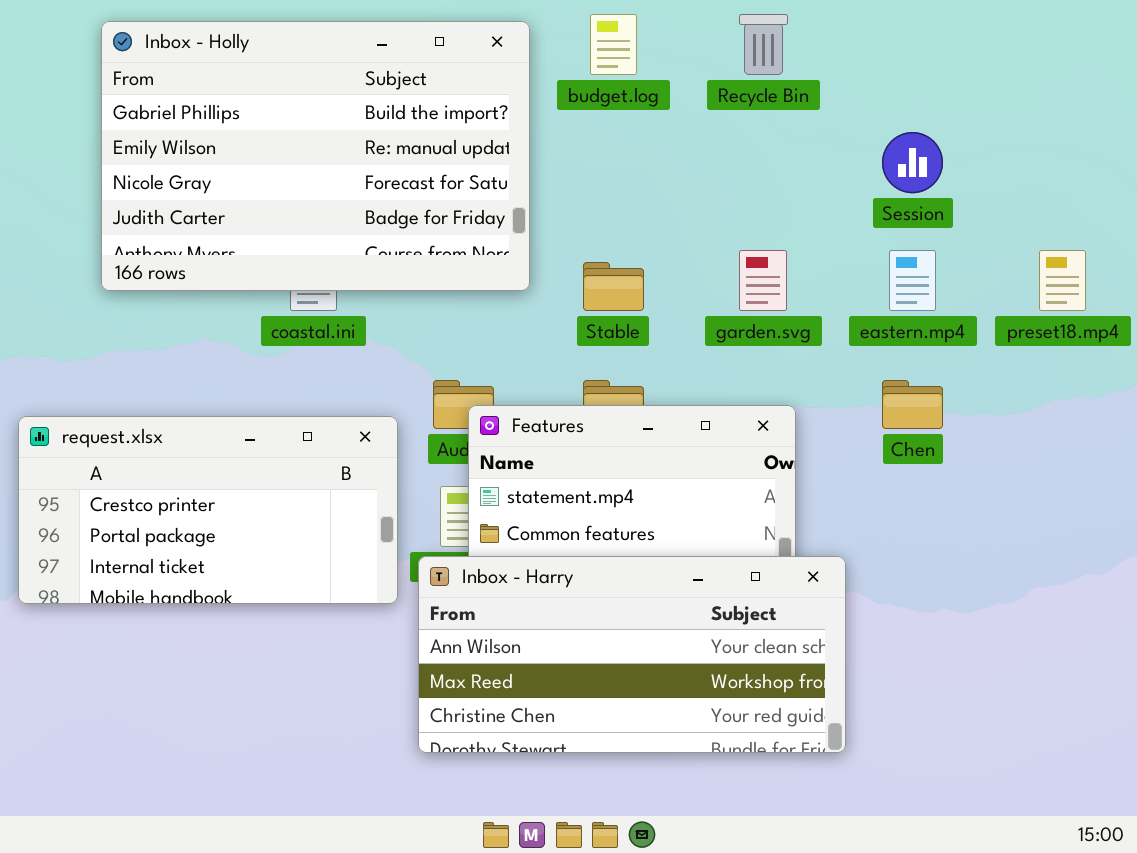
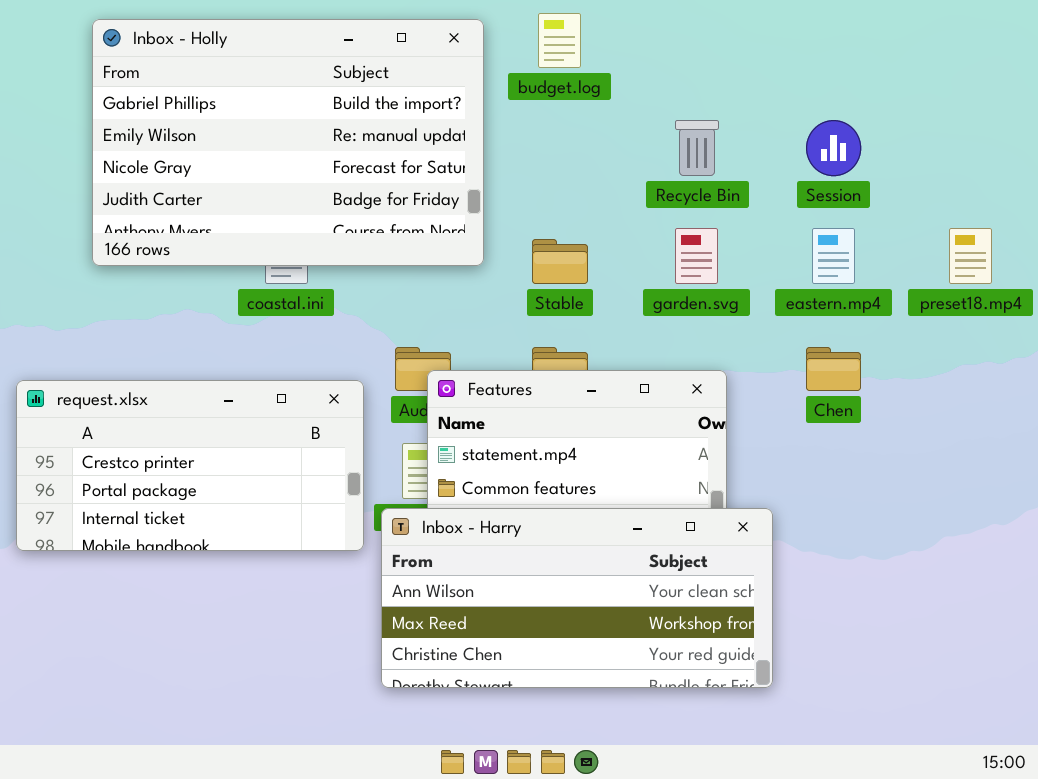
Recycle Bin: [739,14,788,75] -> [675,120,719,176], moved

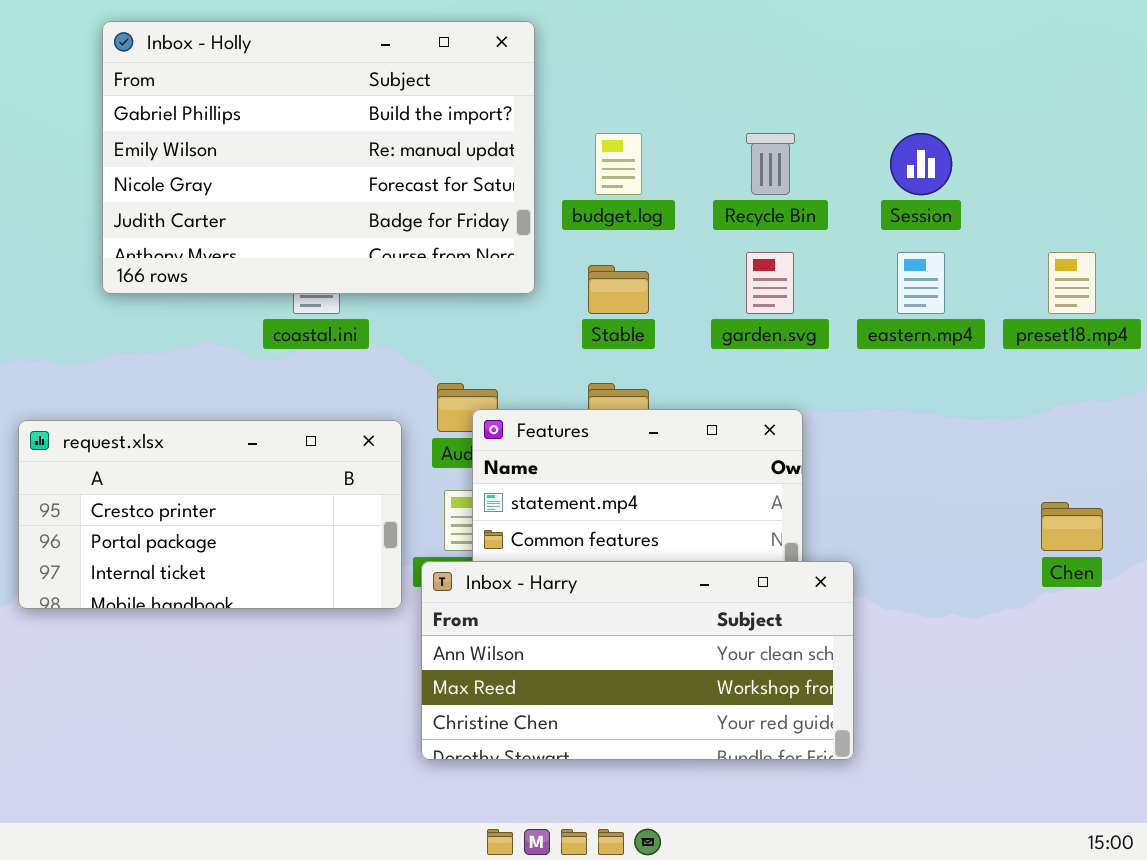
budget.log: [538,13,581,68] -> [595,133,642,195], moved
Chen: [806,347,861,391] -> [1041,502,1103,551], moved

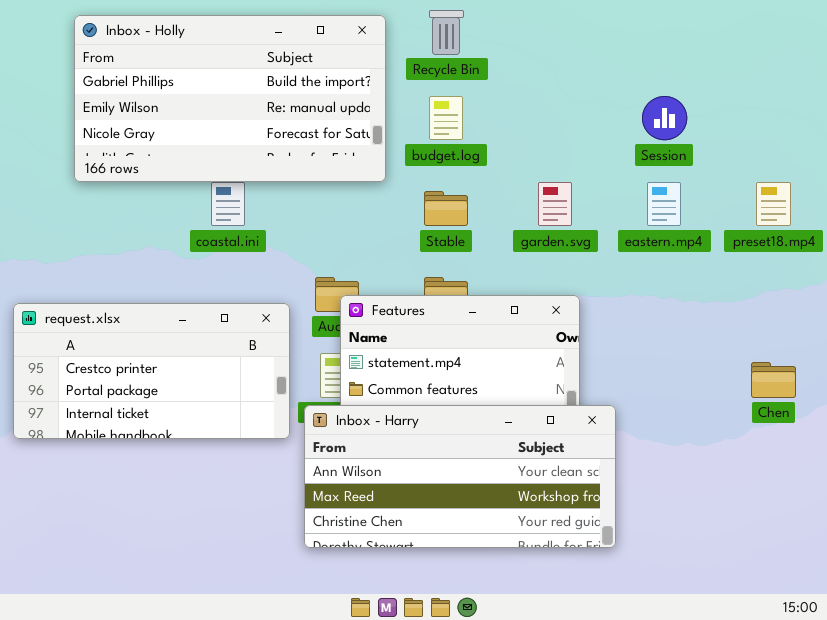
Inbox - Holly: [102,21,535,294] -> [74,15,386,182], resized
Recycle Bin: [746,133,795,195] -> [429,10,464,55], moved

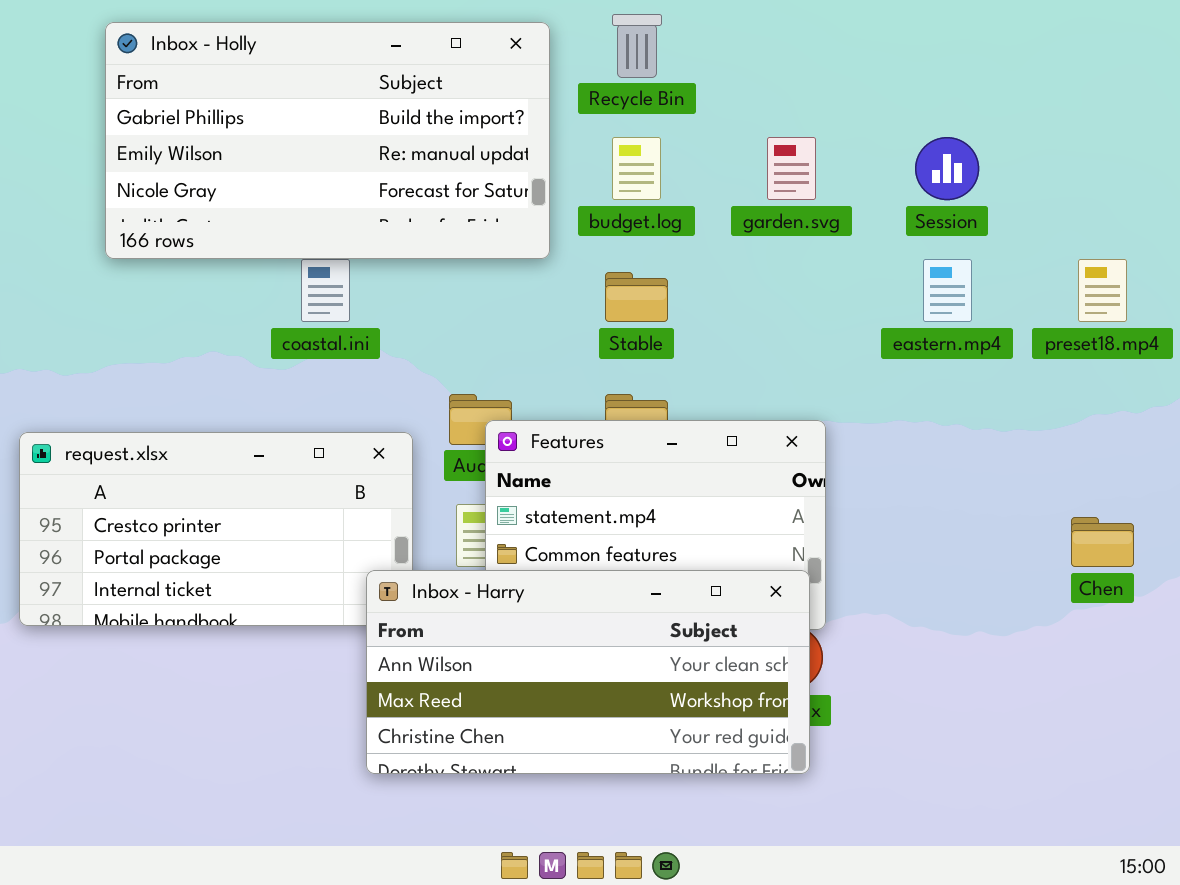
garden.svg: [538,182,572,226] -> [767,137,816,200], moved
Inbox - Harry: [304,405,616,548] -> [366,570,810,774], moved

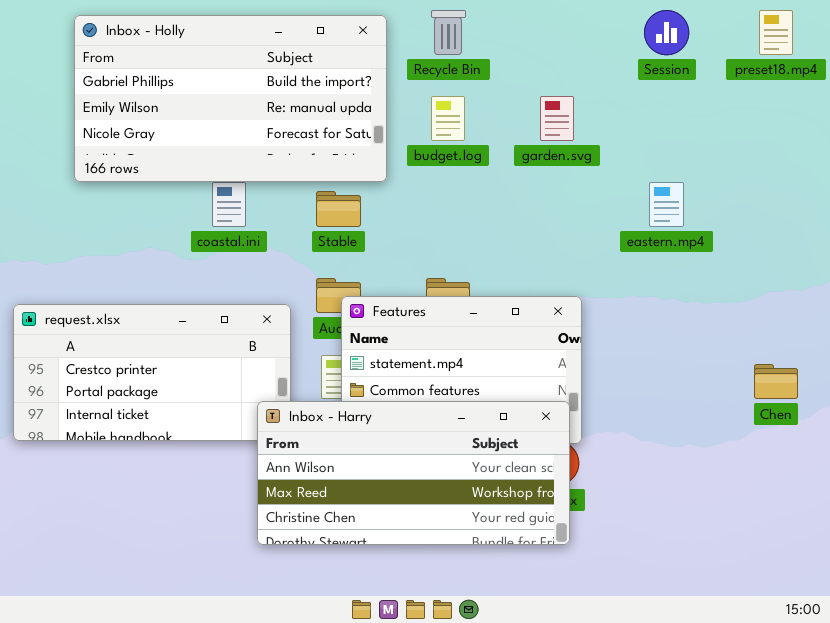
Session: [915,137,979,200] -> [644,10,689,55], moved
preset18.mp4: [1078,259,1127,322] -> [759,10,793,55], moved
Stable: [605,272,668,322] -> [316,191,361,227], moved

